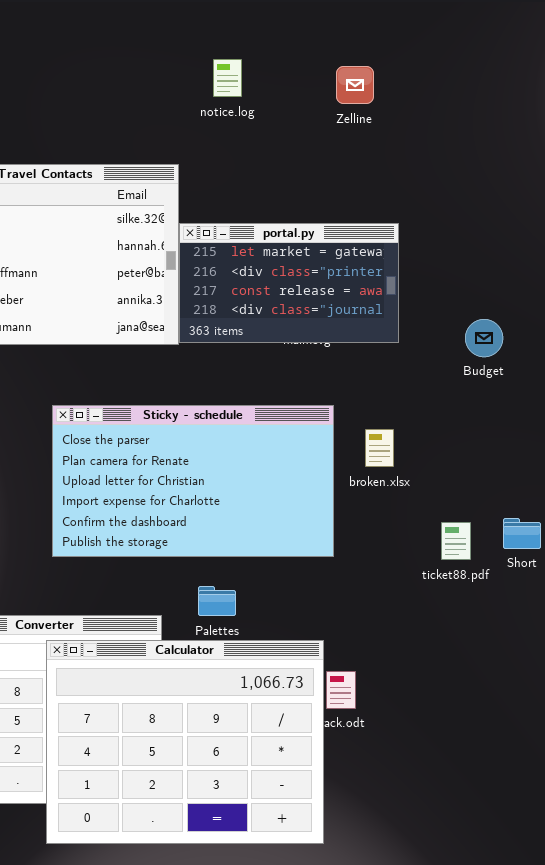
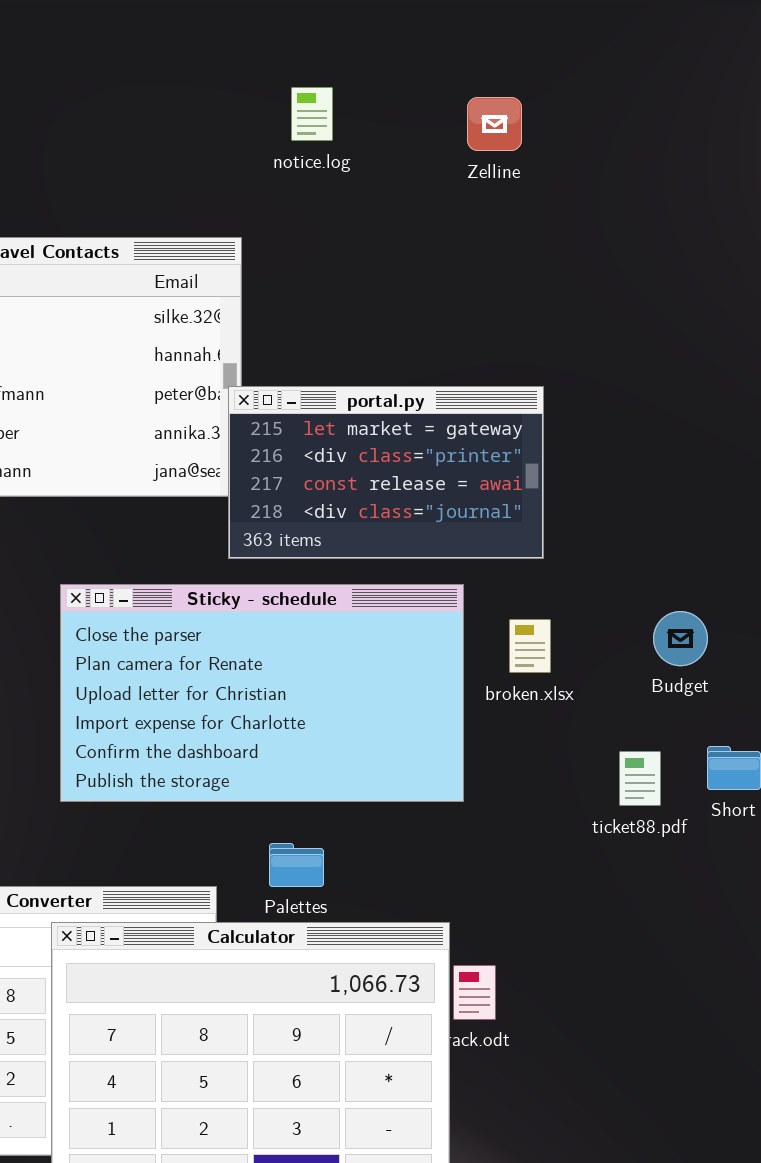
portal.py: [179,223,399,343] -> [228,386,544,559], moved
Budget: [465,319,503,357] -> [653,611,708,666], moved

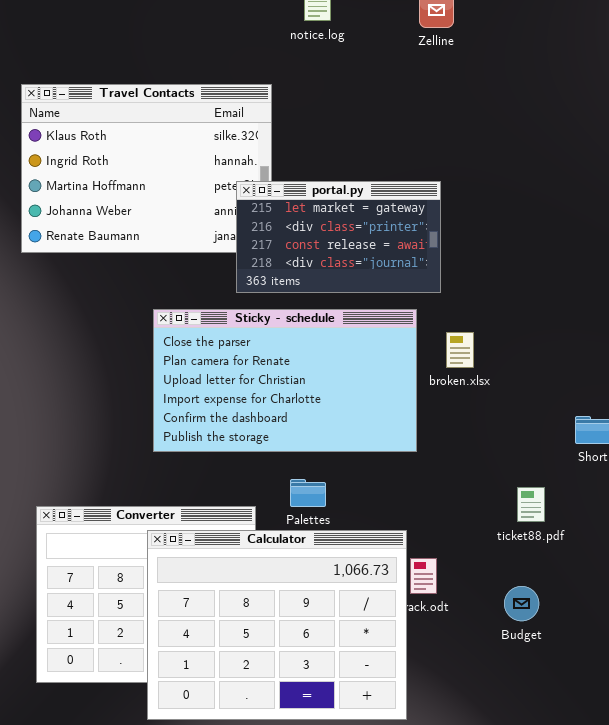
portal.py: [228,386,544,559] -> [236,181,441,293], moved
Budget: [653,611,708,666] -> [504,586,539,621], moved
ticket88.pdf: [619,751,661,806] -> [517,487,545,522], moved

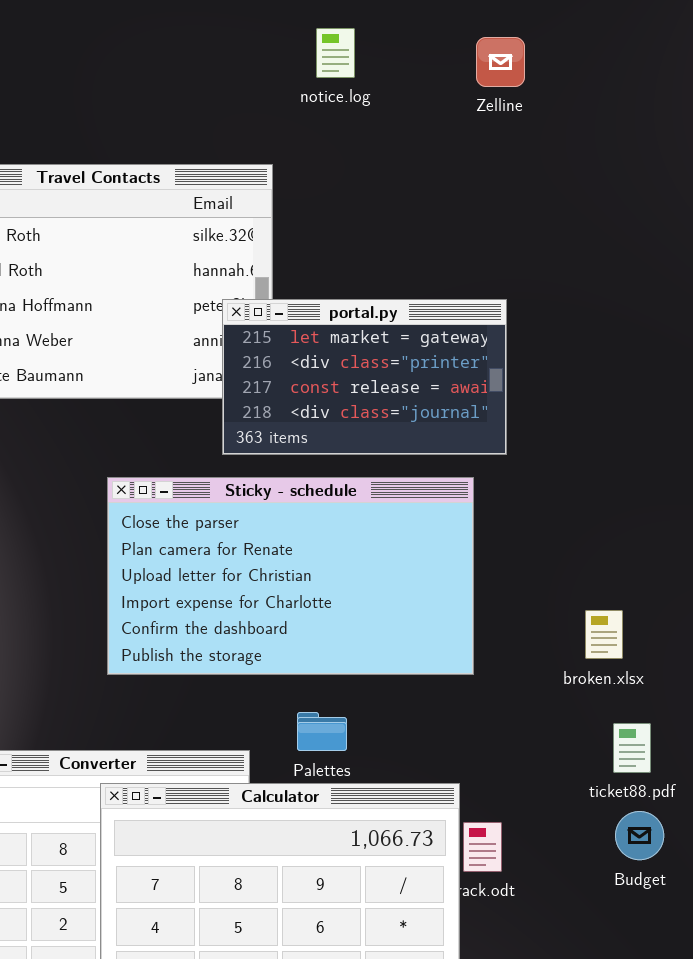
broken.xlsx: [446,332,474,368] -> [585,610,623,659], moved
Budget: [504,586,539,621] -> [615,811,664,860], moved

